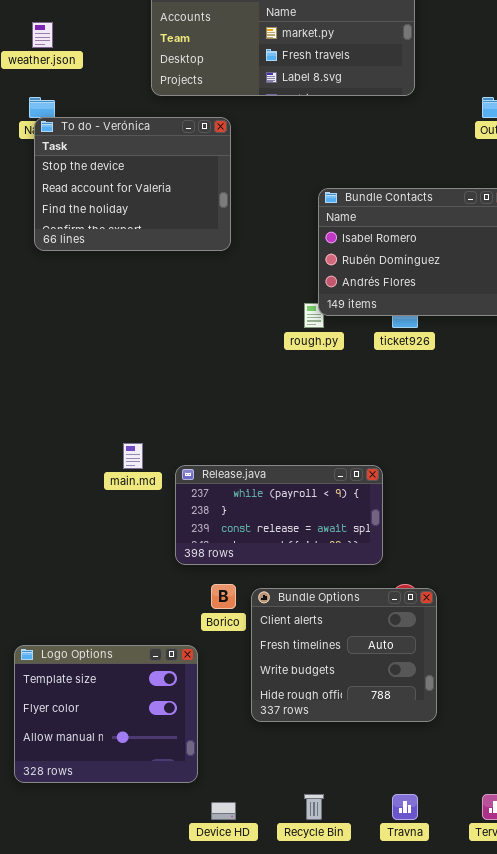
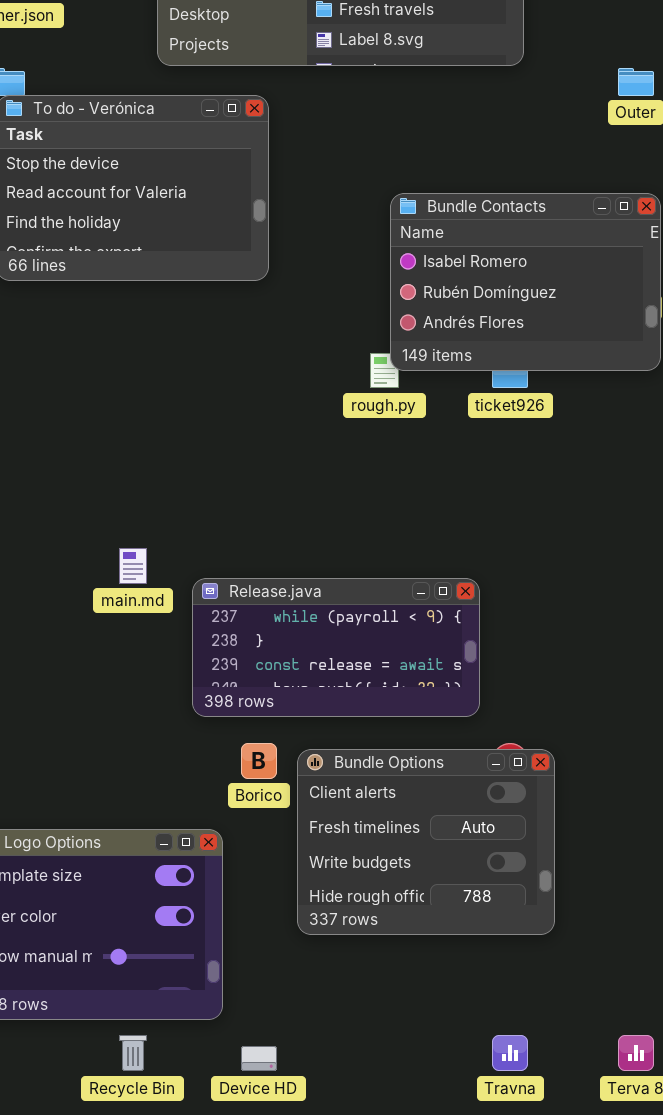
Recycle Bin: [304,794,324,820] -> [119,1035,147,1071], moved

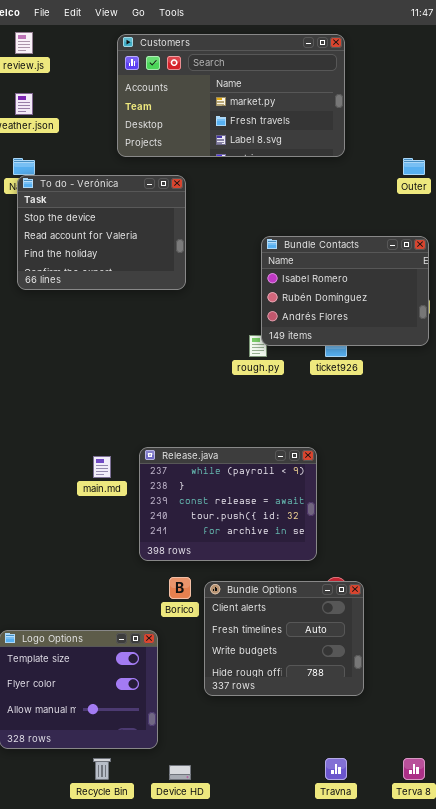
Release.java: [192,578,480,717] -> [139,447,317,561], resized

